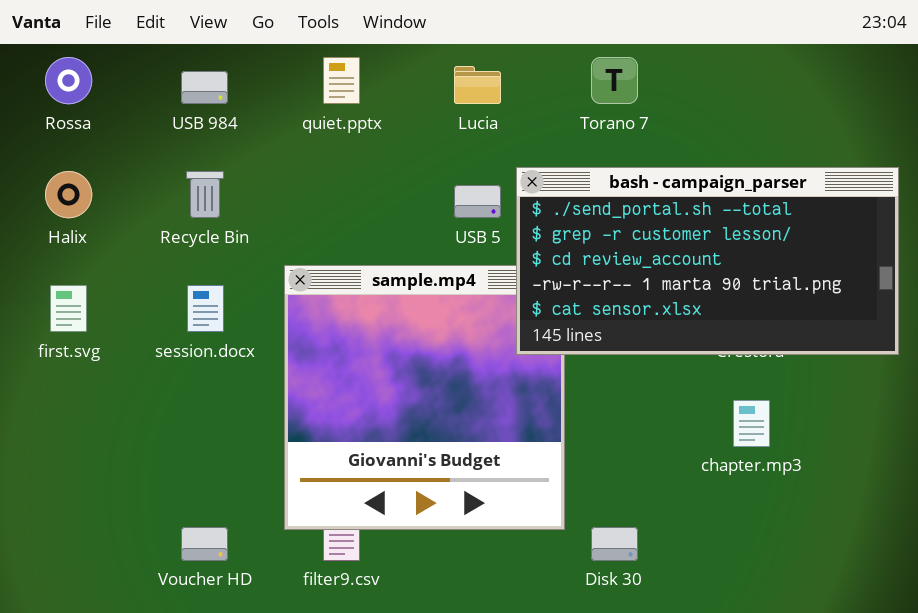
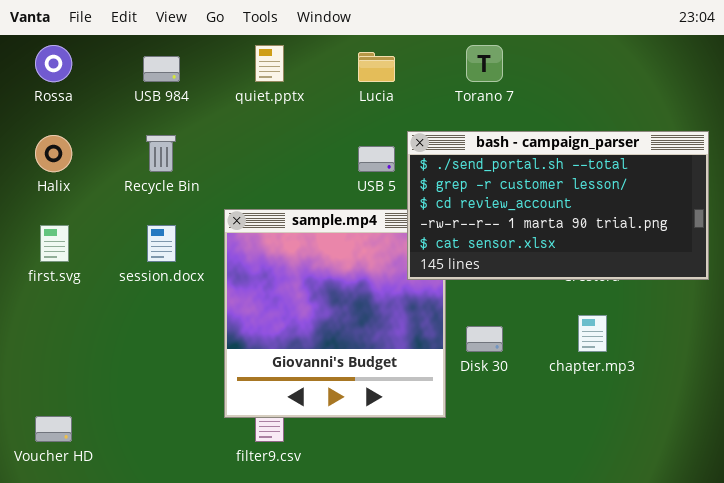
Voucher HD: [181,527,228,561] -> [35,416,72,442], moved
Disk 30: [591,527,638,561] -> [466,326,503,352], moved

